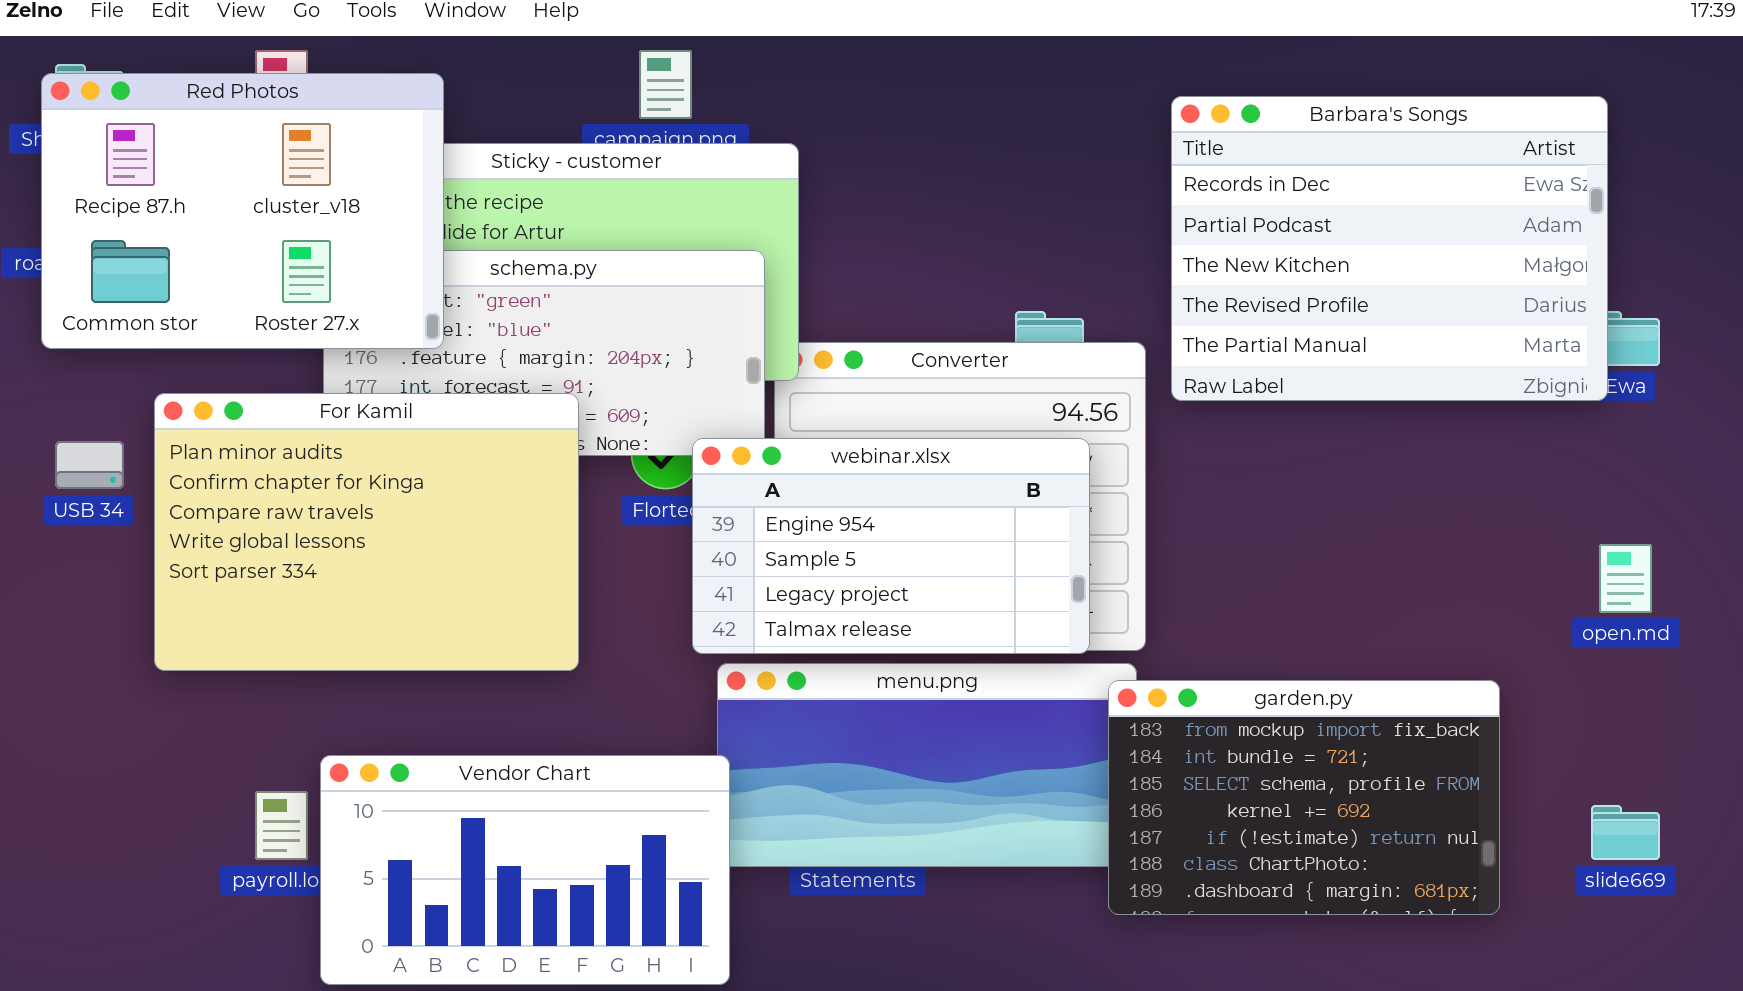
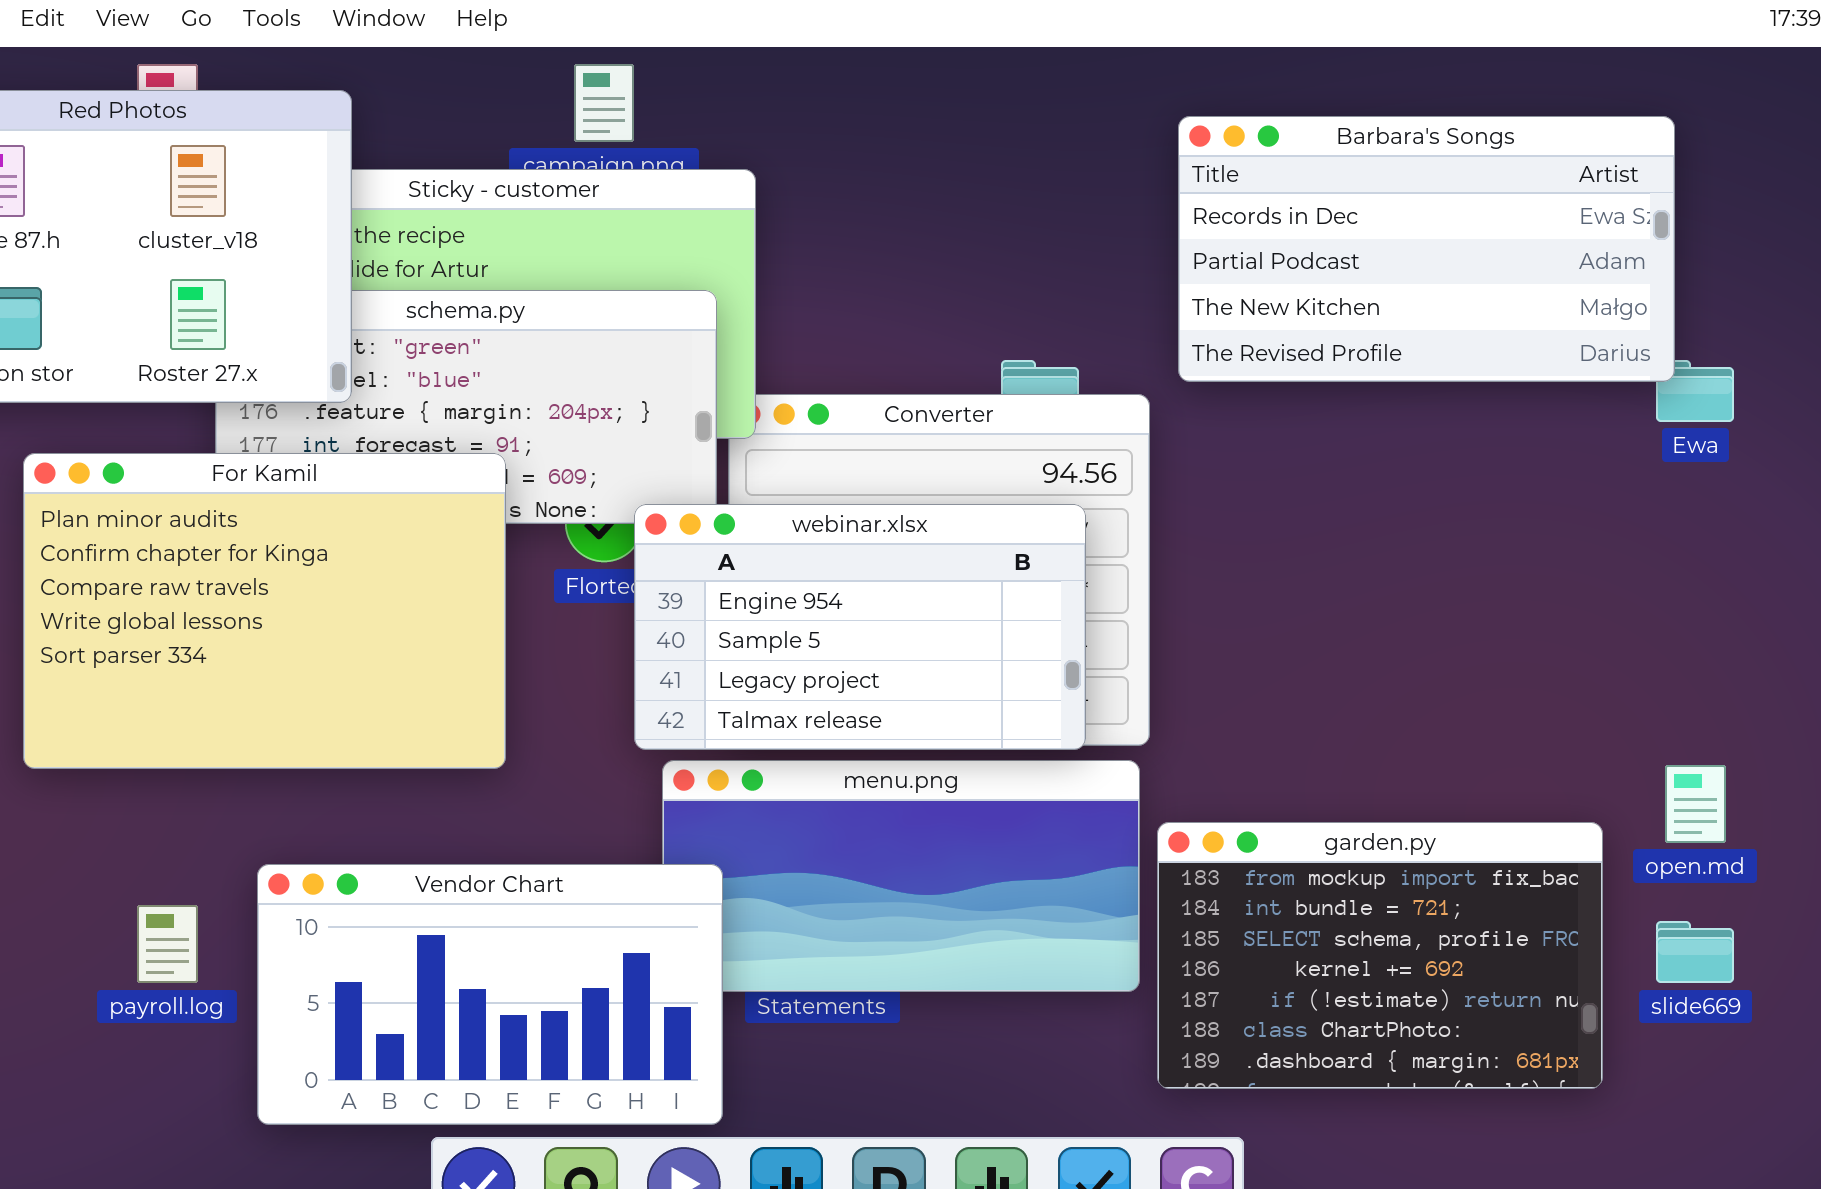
Barbara's Songs: [1171,96,1608,401] -> [1178,116,1675,382], resized
open.md: [1599,544,1652,613] -> [1665,765,1726,843], moved
garden.py: [1108,680,1500,915] -> [1157,822,1603,1089], moved
Vendor Chart: [320,755,730,985] -> [257,864,723,1125], moved

